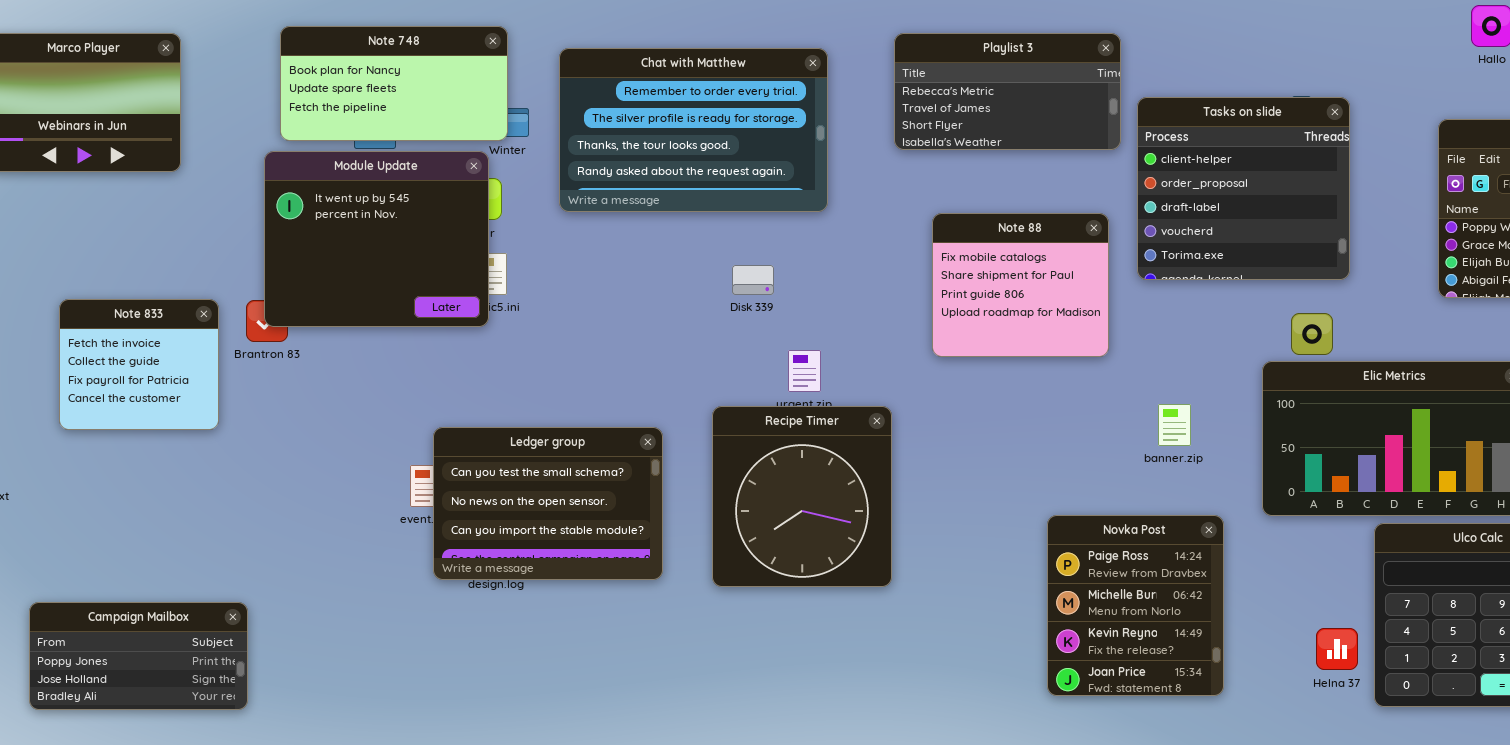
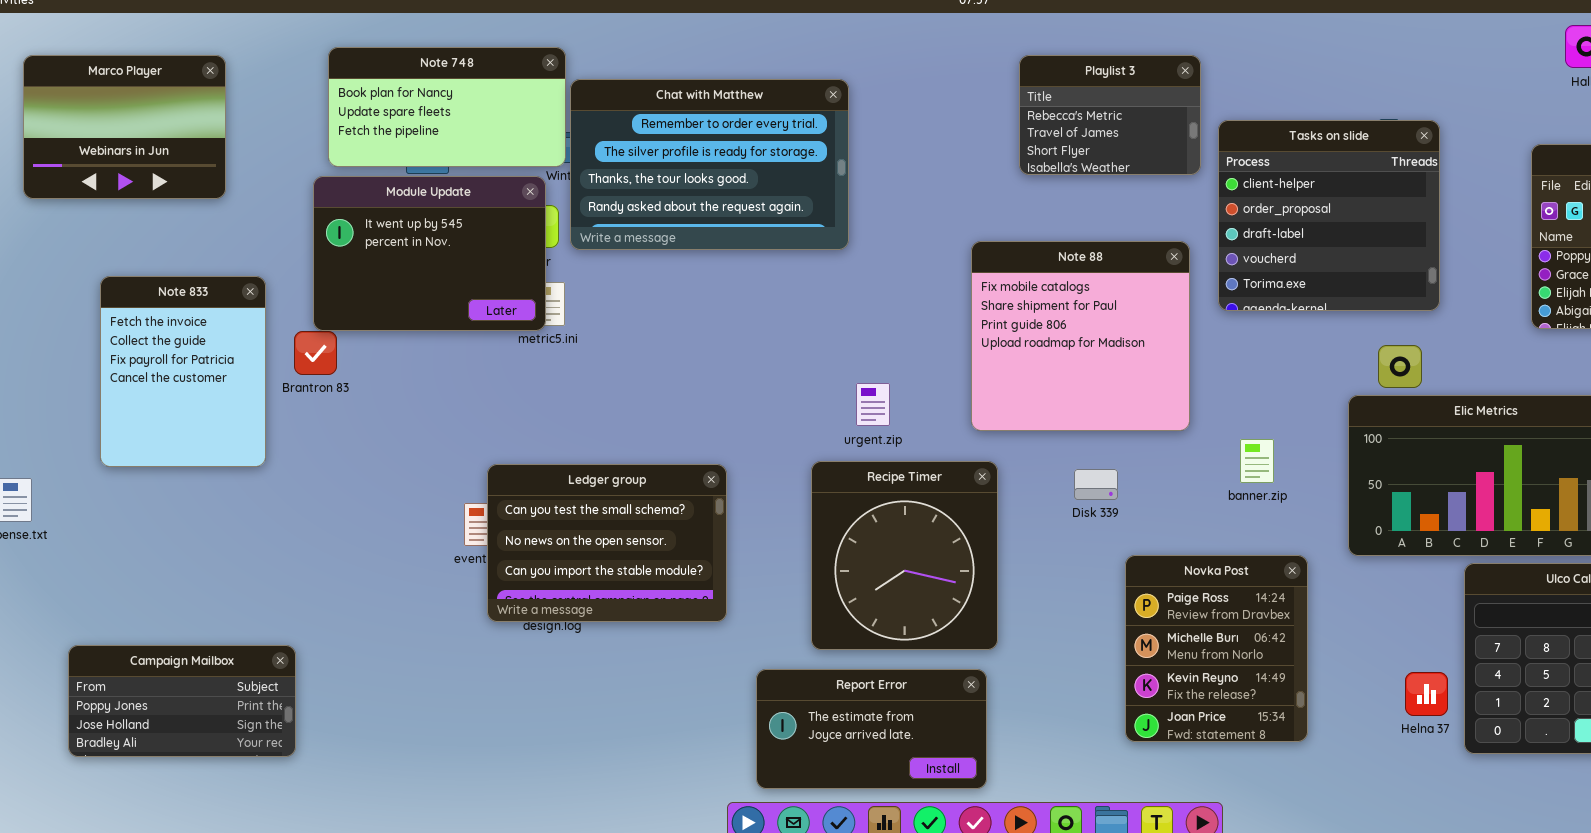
Playlist 3: [894,33,1121,150] -> [1019,55,1201,175], resized
Chat with Matthew: [559,48,828,212] -> [570,79,849,250], moved
Module Update: [264,151,489,327] -> [313,176,546,331], resized
Note 88: [932,213,1109,357] -> [971,241,1190,431], resized
Disk 339: [732,265,774,295] -> [1074,469,1118,500], moved
Note 833: [59,299,219,430] -> [100,276,266,467], resized
Recipe Timer: [712,406,892,587] -> [811,461,998,650], moved
Report Error: none -> [756,669,987,789], opened

